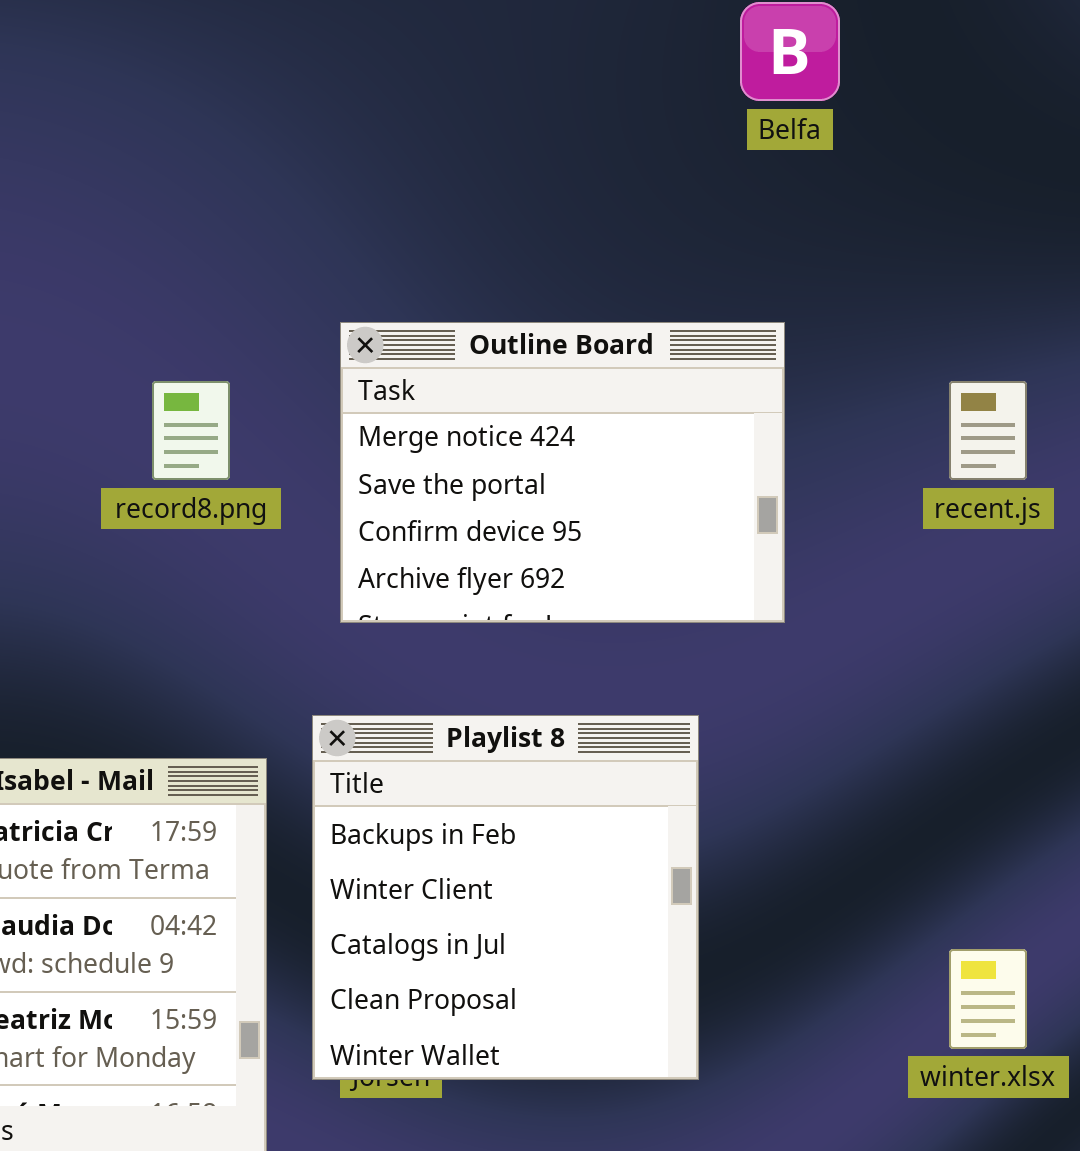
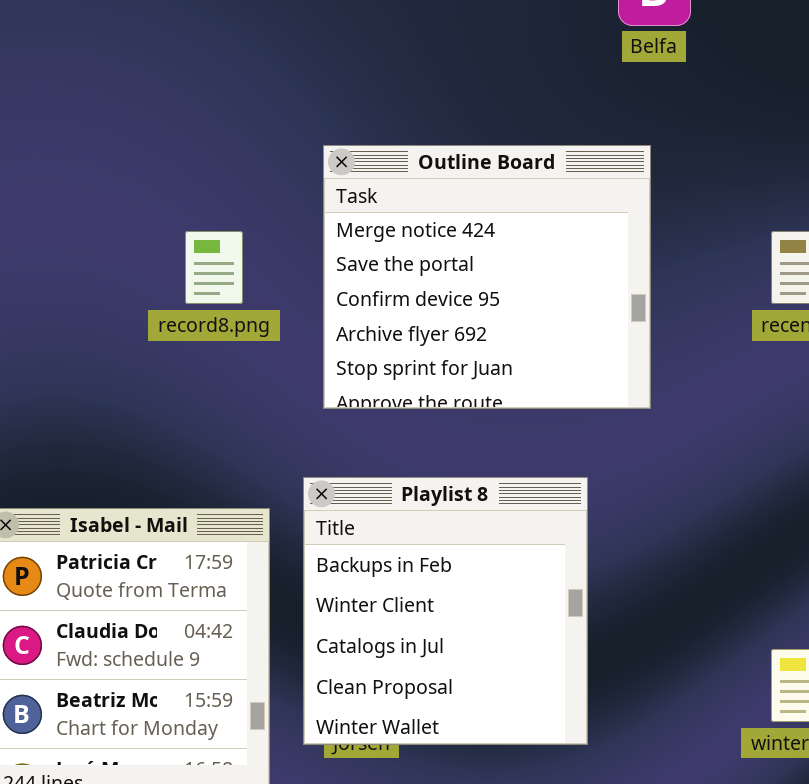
Outline Board: [340,322,785,623] -> [323,145,651,409], resized

